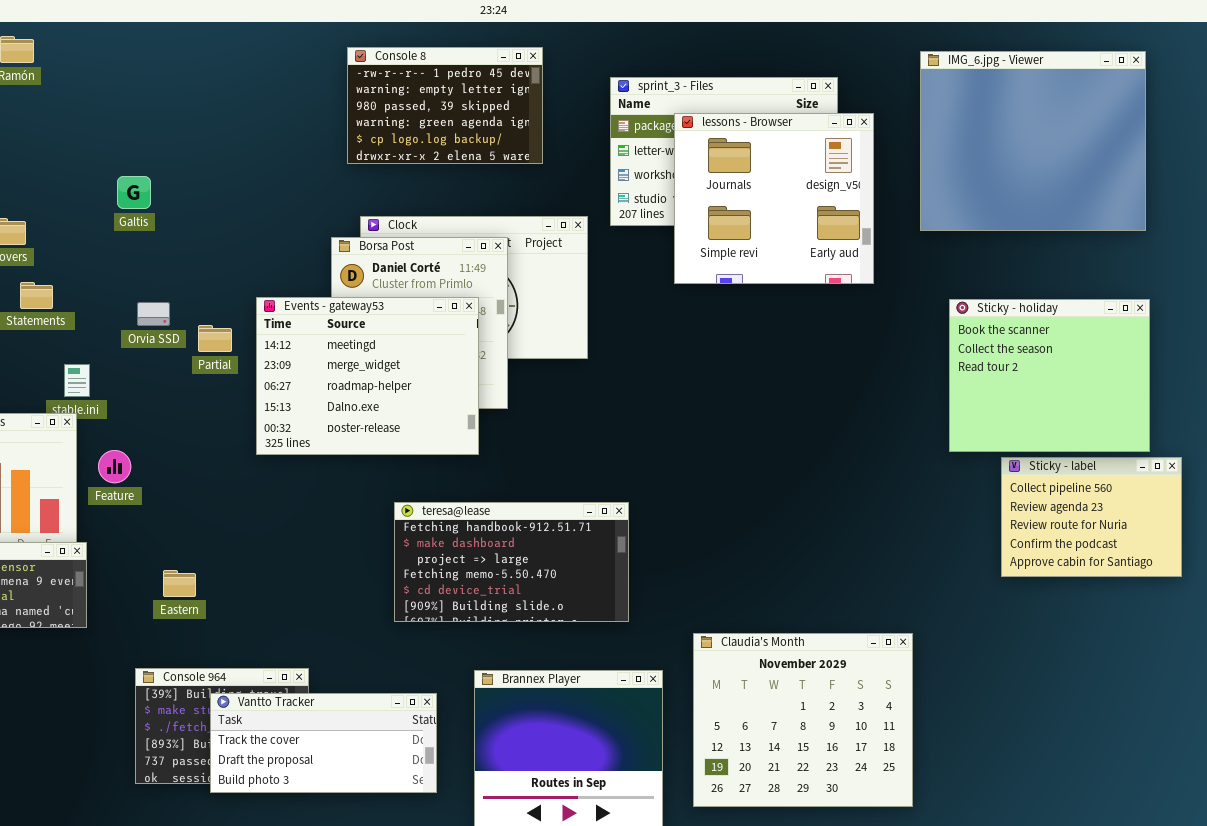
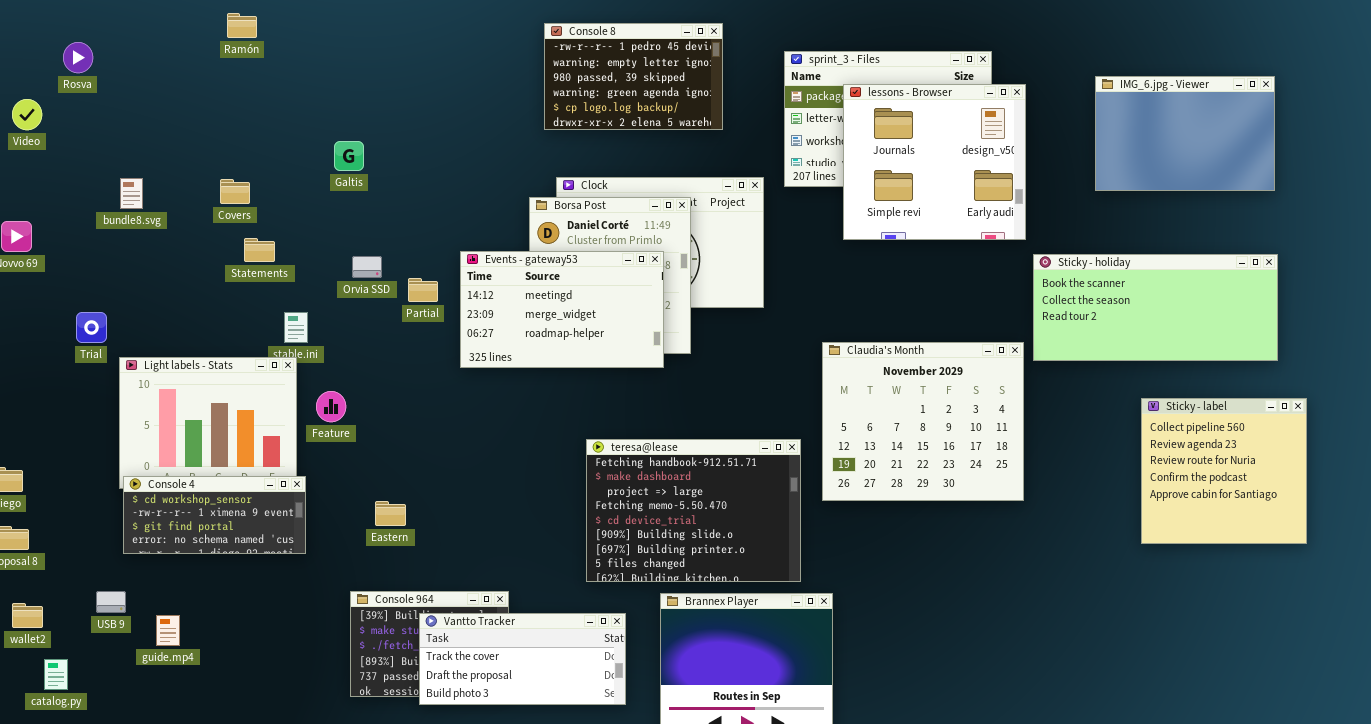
IMG_6.jpg - Viewer: [920,51,1146,231] -> [1095,76,1275,191], resized
Events - gateway53: [256,297,479,455] -> [460,251,664,368], resized
Sticky - holiday: [949,299,1150,452] -> [1033,254,1278,361], resized
Sticky - label: [1001,457,1182,577] -> [1141,398,1307,544], resized
teresa@lease: [394,502,629,622] -> [586,439,801,582], resized
Claudia's Month: [693,633,913,807] -> [822,342,1024,501], moved

